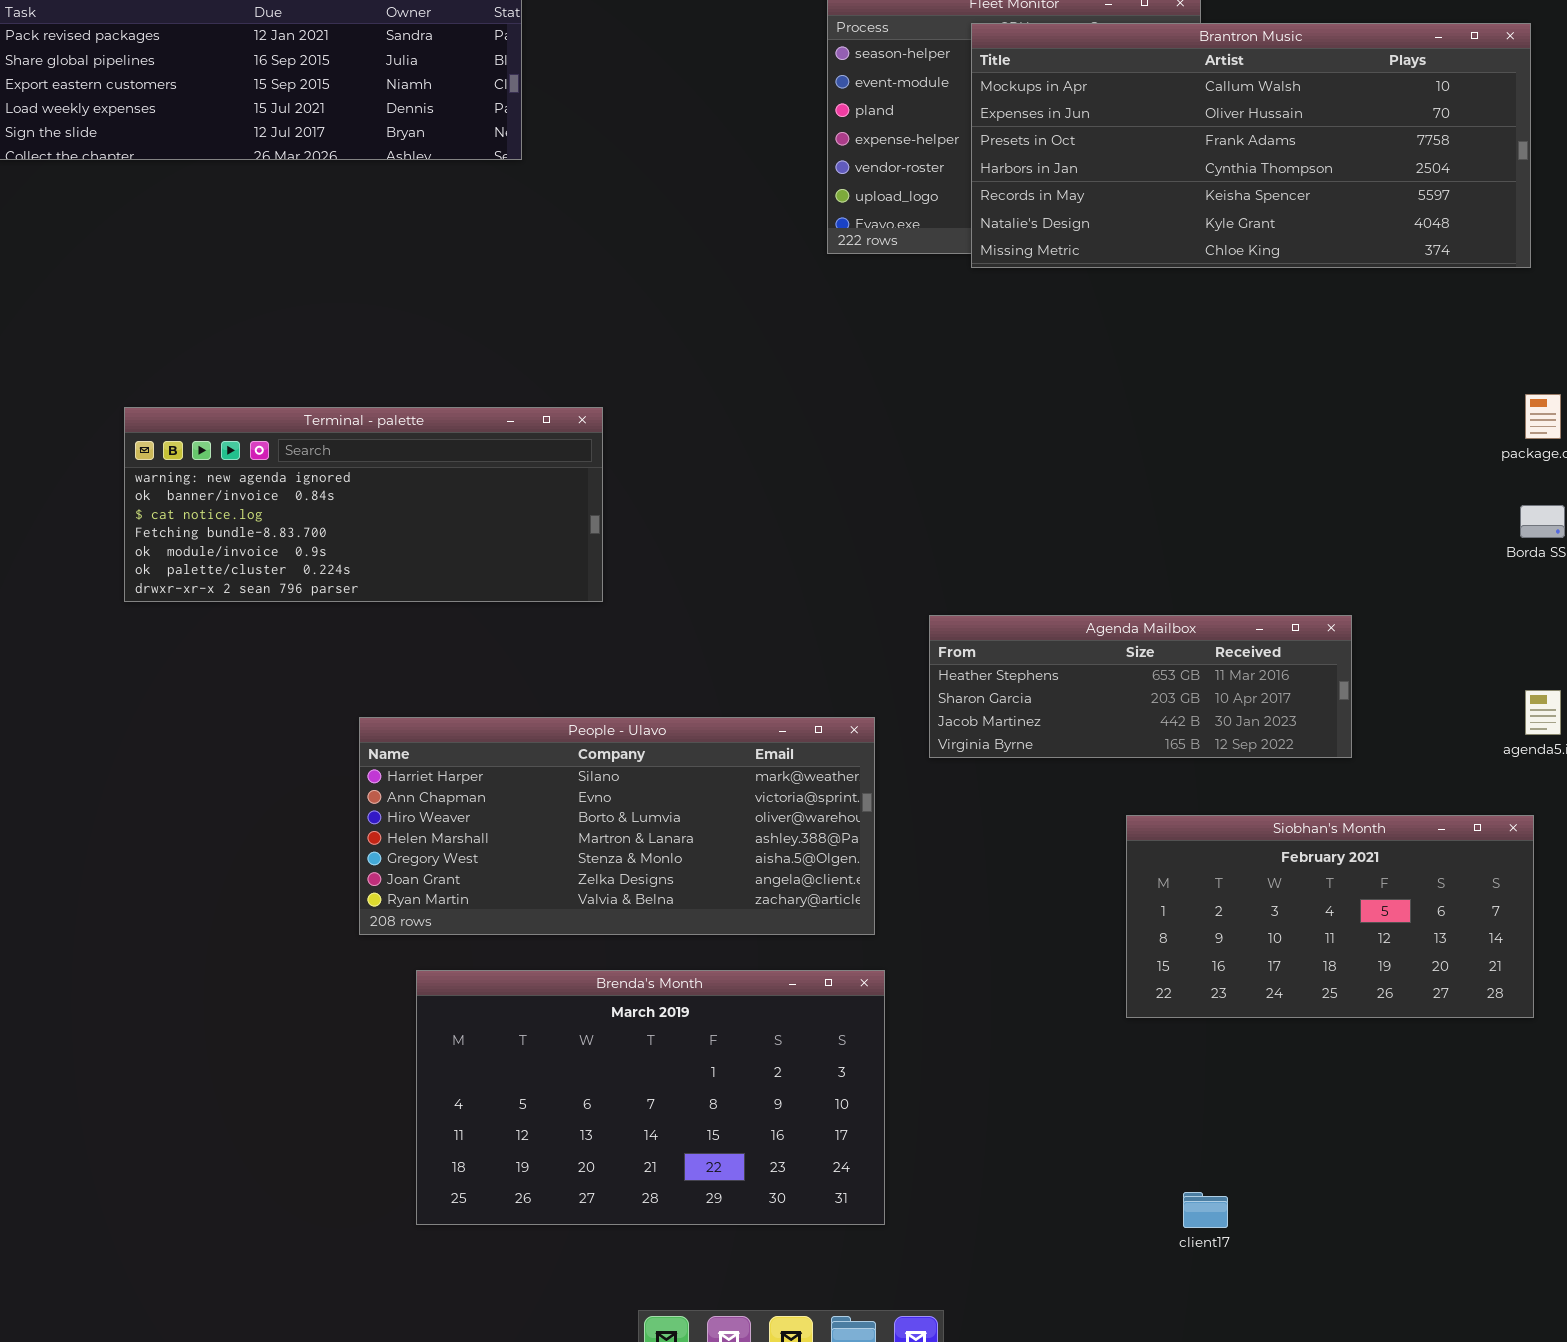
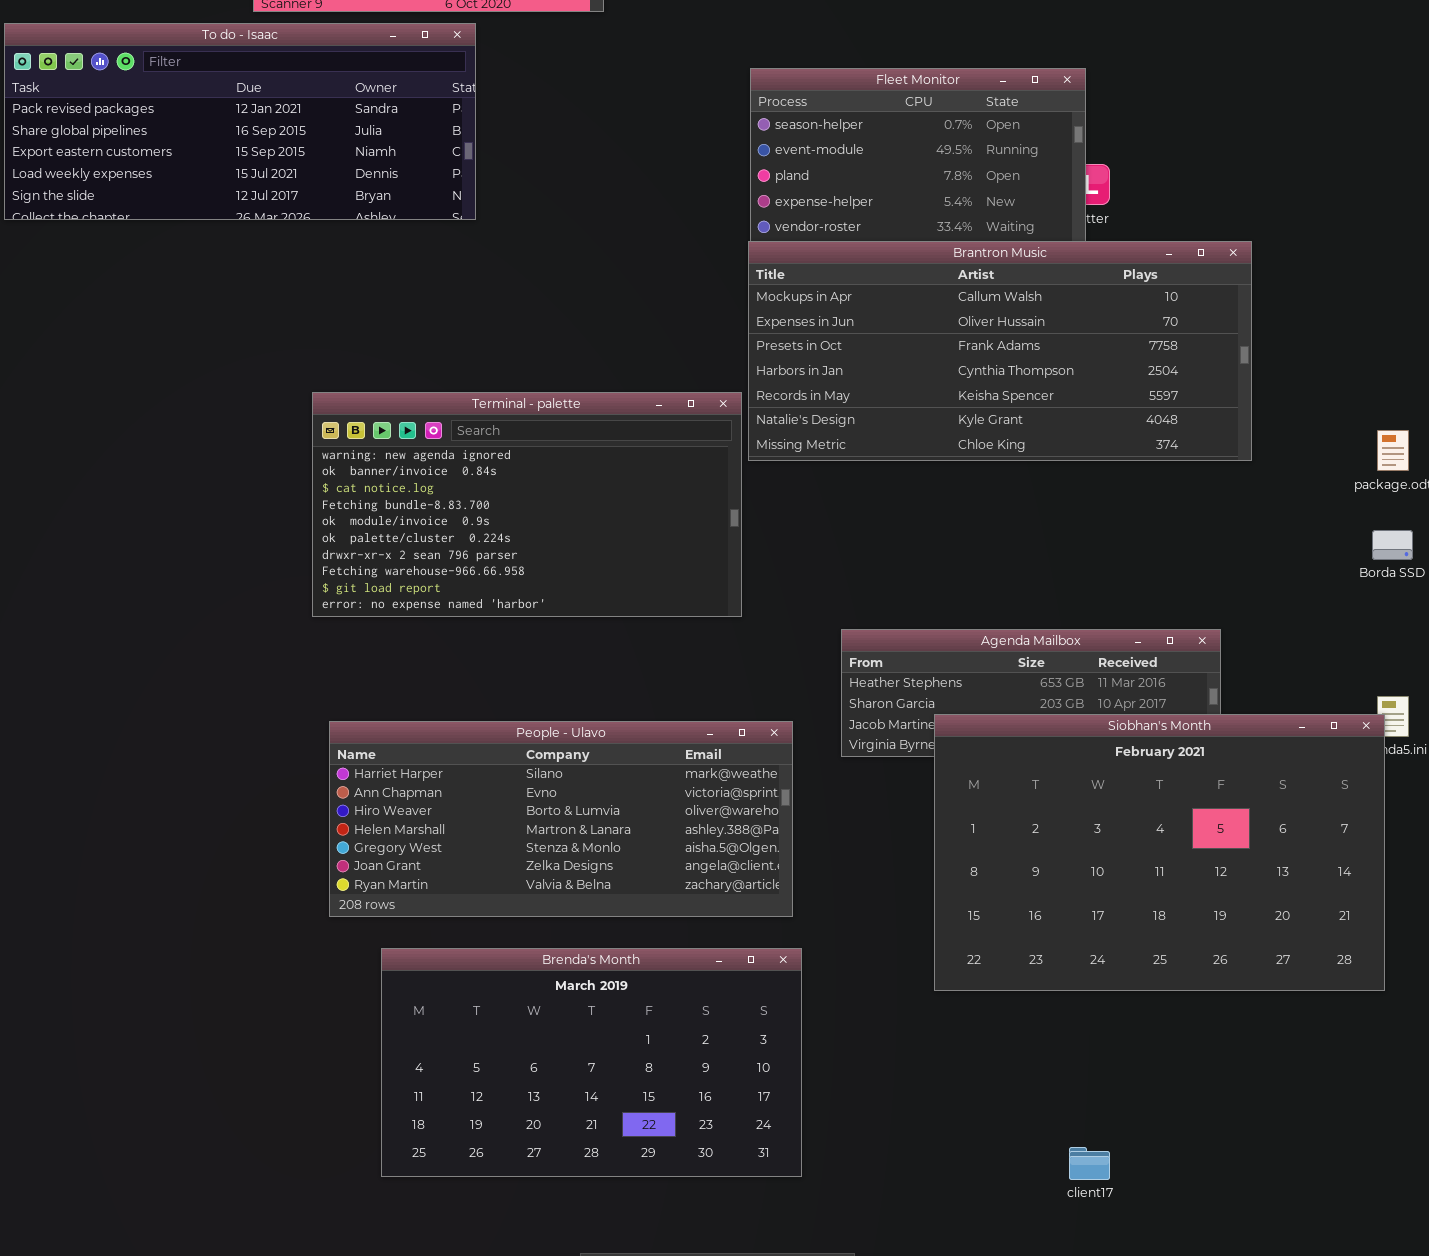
Brantron Music: [971,23,1531,268] -> [748,241,1252,461], moved
Terminal - palette: [124,407,603,602] -> [312,392,742,617], moved, resized
Siobhan's Month: [1126,815,1534,1018] -> [934,714,1385,991], resized

